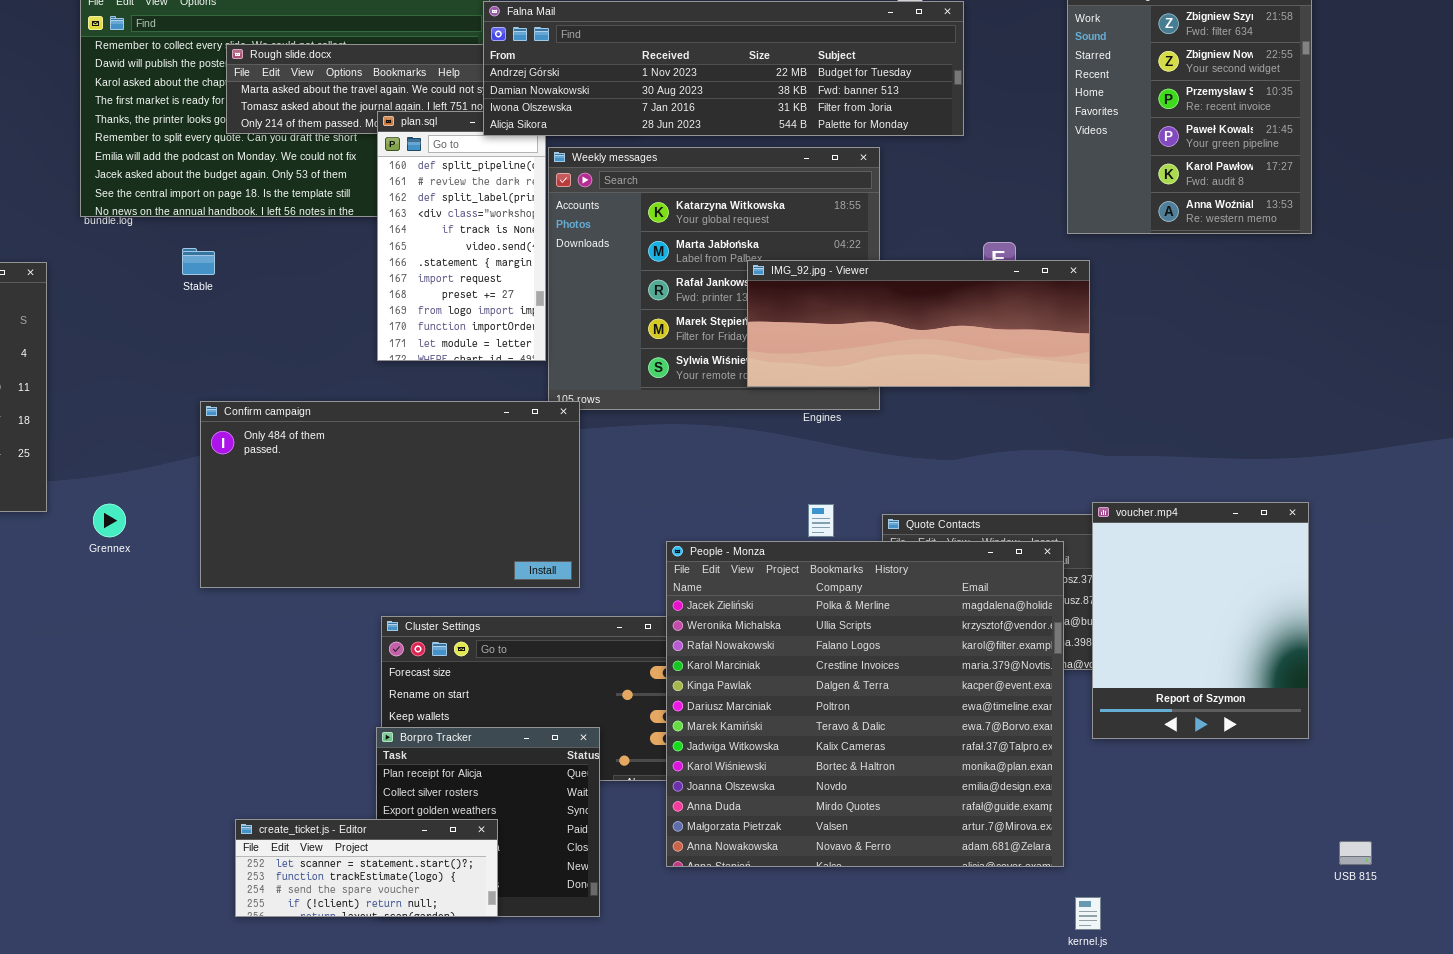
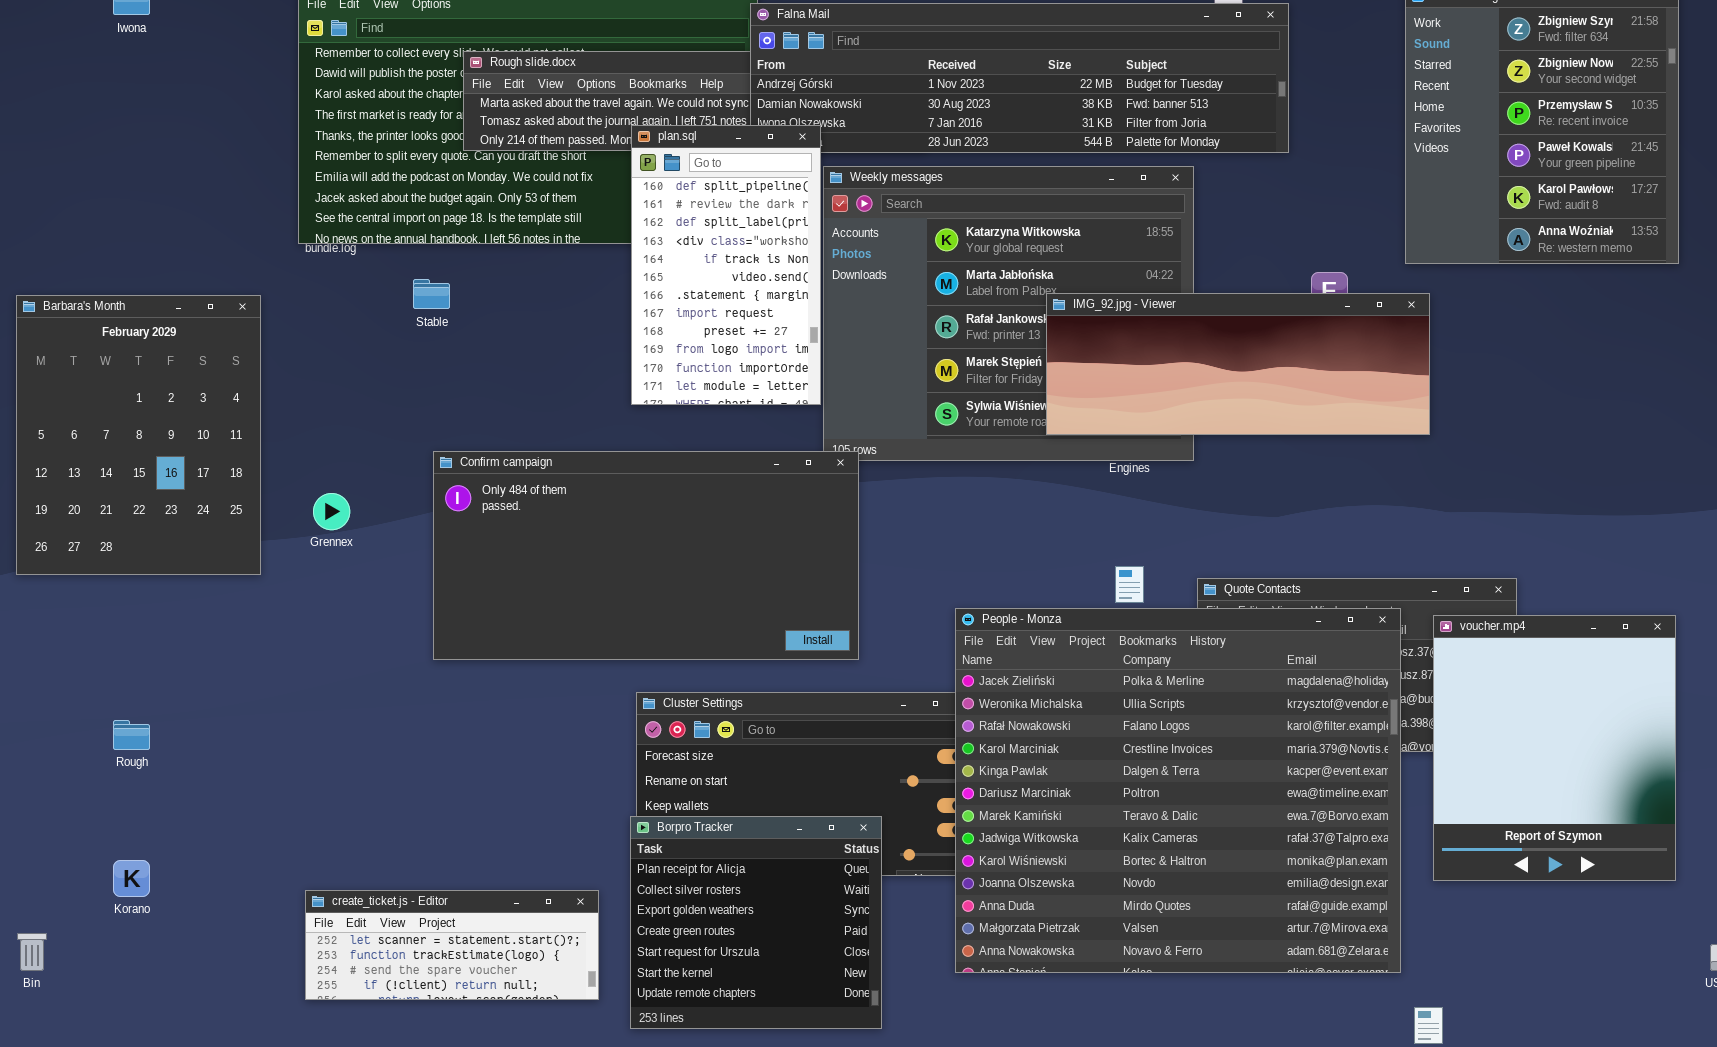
plan.sql: [377,111,546,361] -> [631,125,821,405], raised
voucher.mp4: [1092,502,1309,739] -> [1433,615,1676,881], moved
Grennex: [93,504,126,537] -> [313,493,350,530], moved
create_ticket.js - Editor: [235,819,498,917] -> [305,890,599,1000], moved

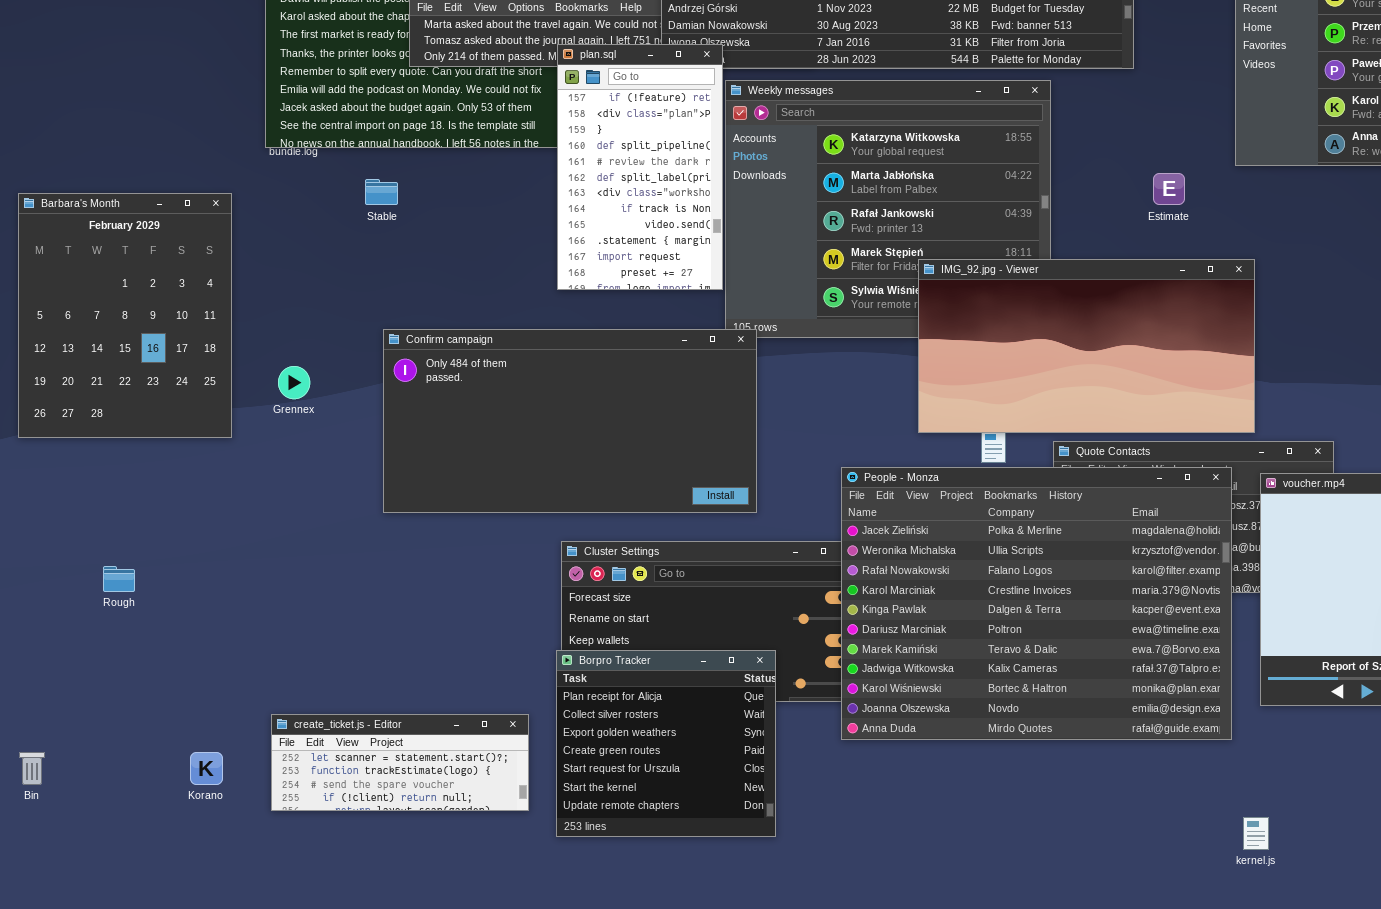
plan.sql: [631,125,821,405] -> [557,44,723,290], scrolled up 3 rows
IMG_92.jpg - Viewer: [1046,293,1430,435] -> [918,259,1255,433], moved, resized
People - Monza: [955,608,1401,973] -> [841,467,1232,740], resized
Korano: [113,860,150,897] -> [190,752,223,785], moved

